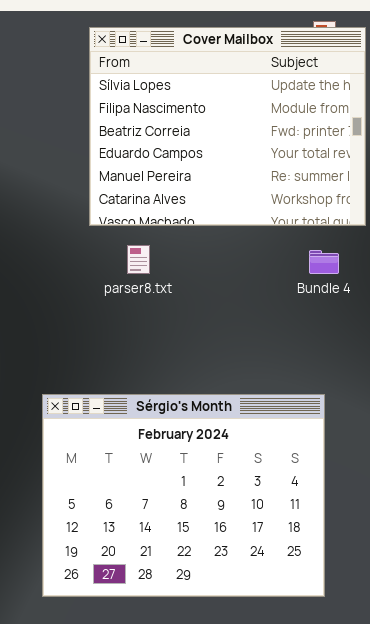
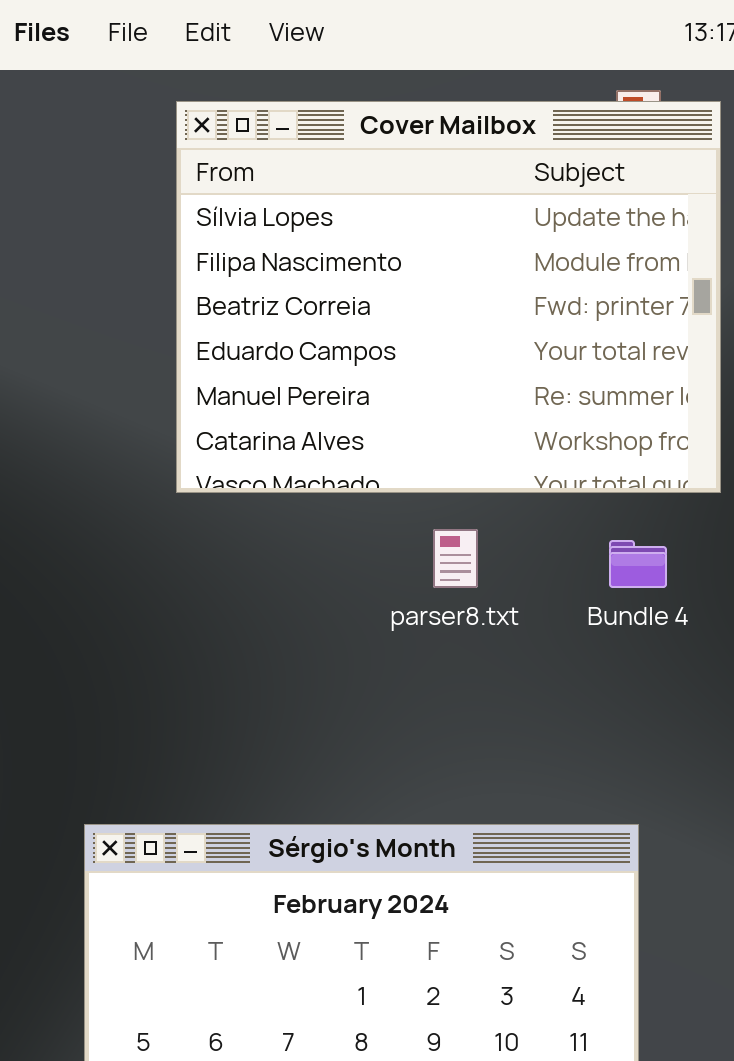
parser8.txt: [127,245,150,274] -> [433,529,478,588], moved

